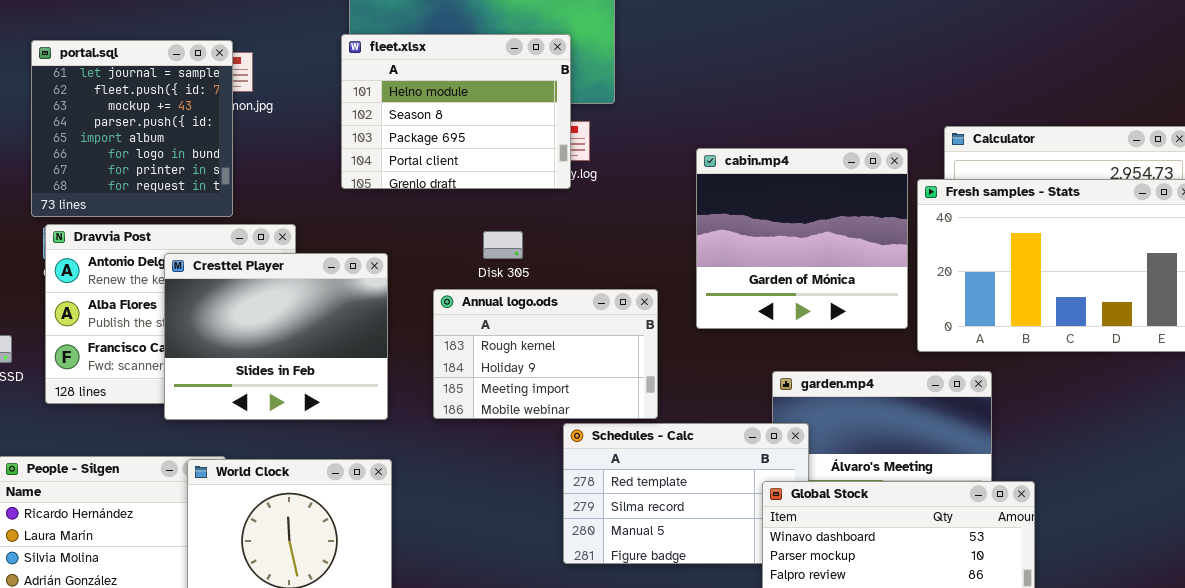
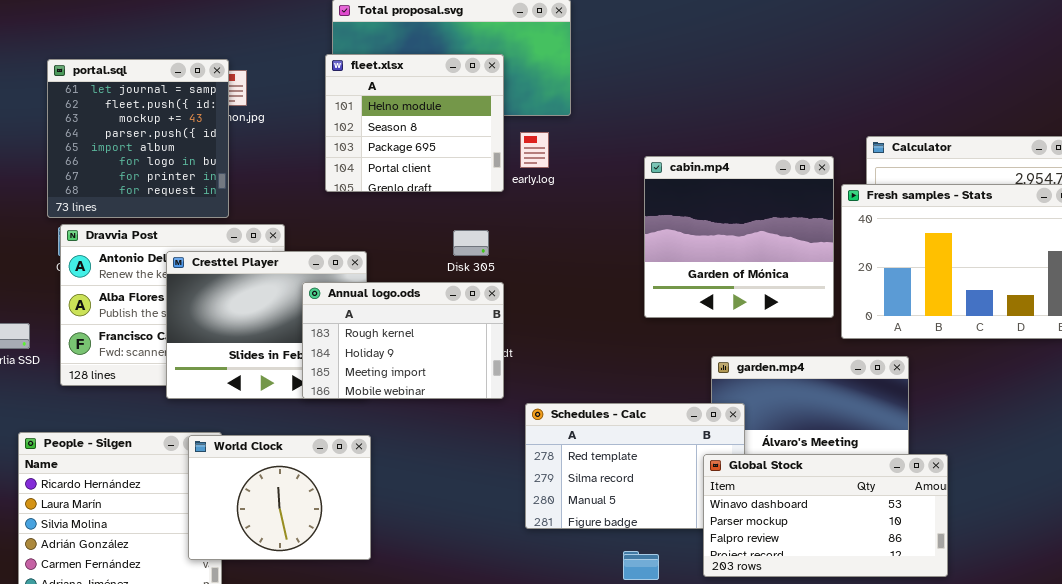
fleet.xlsx: [341,34,571,189] -> [325,54,504,192], resized
Annual logo.ods: [433,289,658,419] -> [302,282,504,399], moved

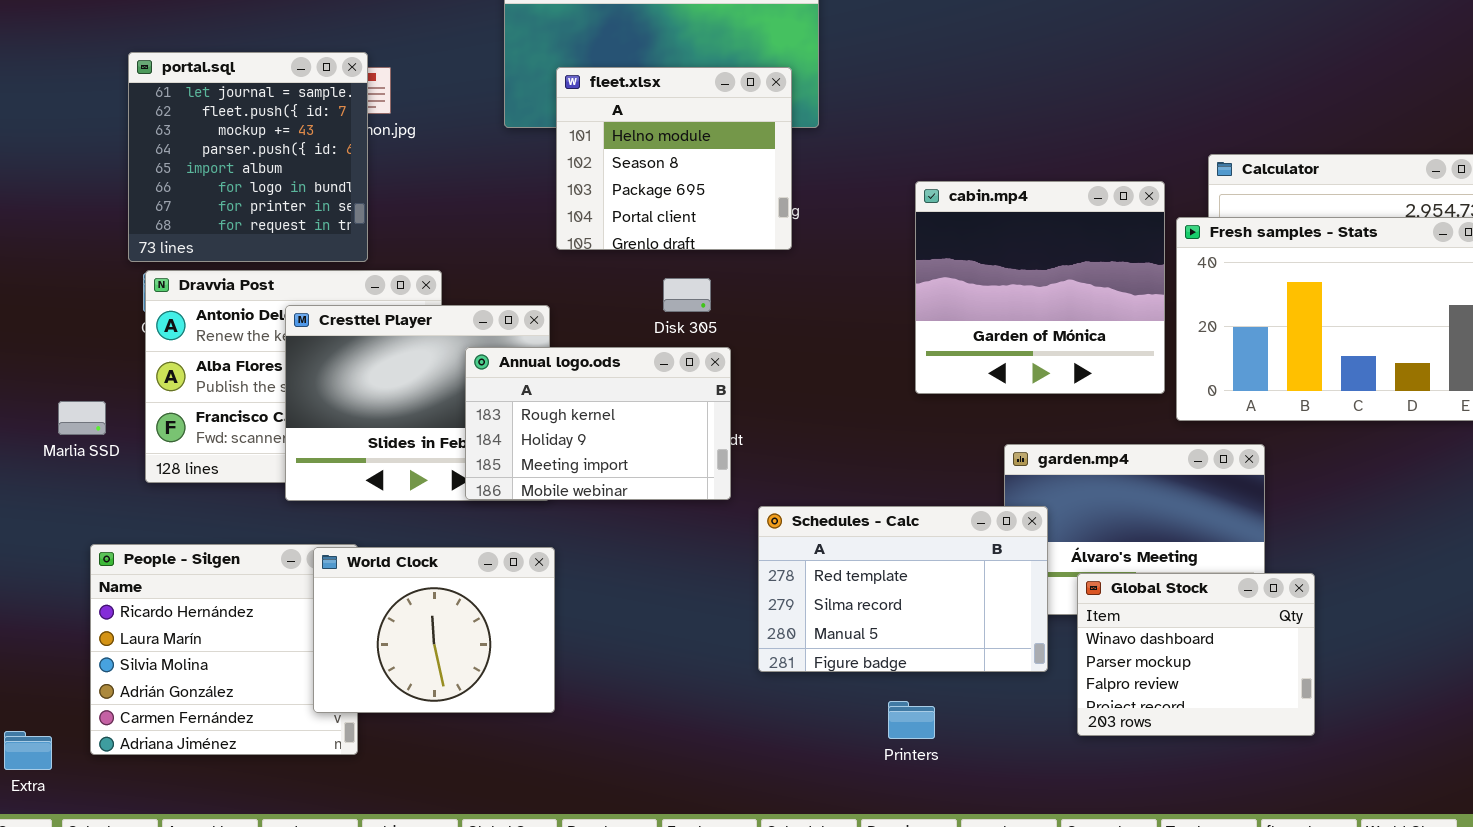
fleet.xlsx: [325,54,504,192] -> [556,67,792,250], moved
Global Stock: [703,454,948,577] -> [1077,573,1315,736], resized

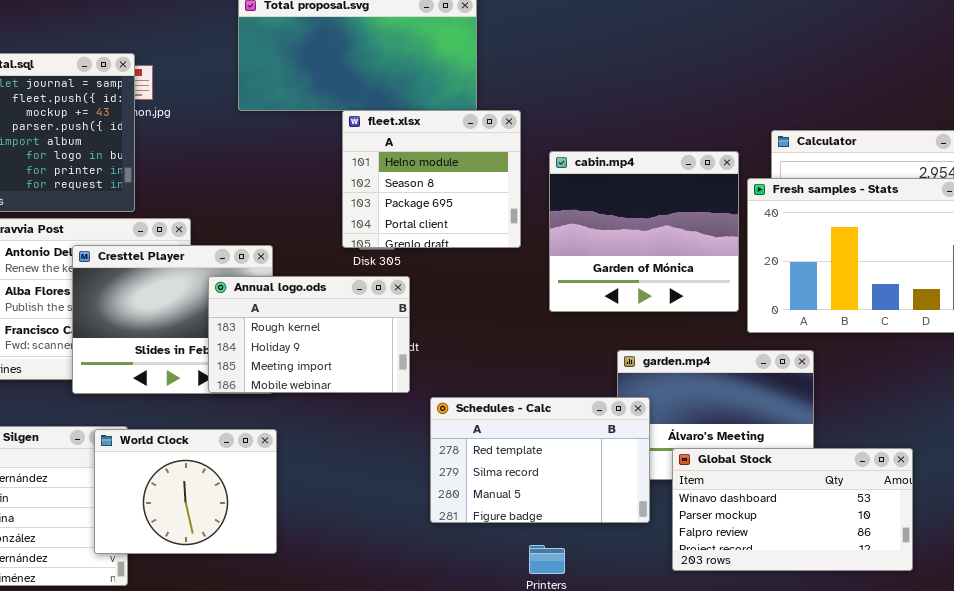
fleet.xlsx: [556,67,792,250] -> [342,110,521,248], moved
Global Stock: [1077,573,1315,736] -> [672,448,913,571], resized

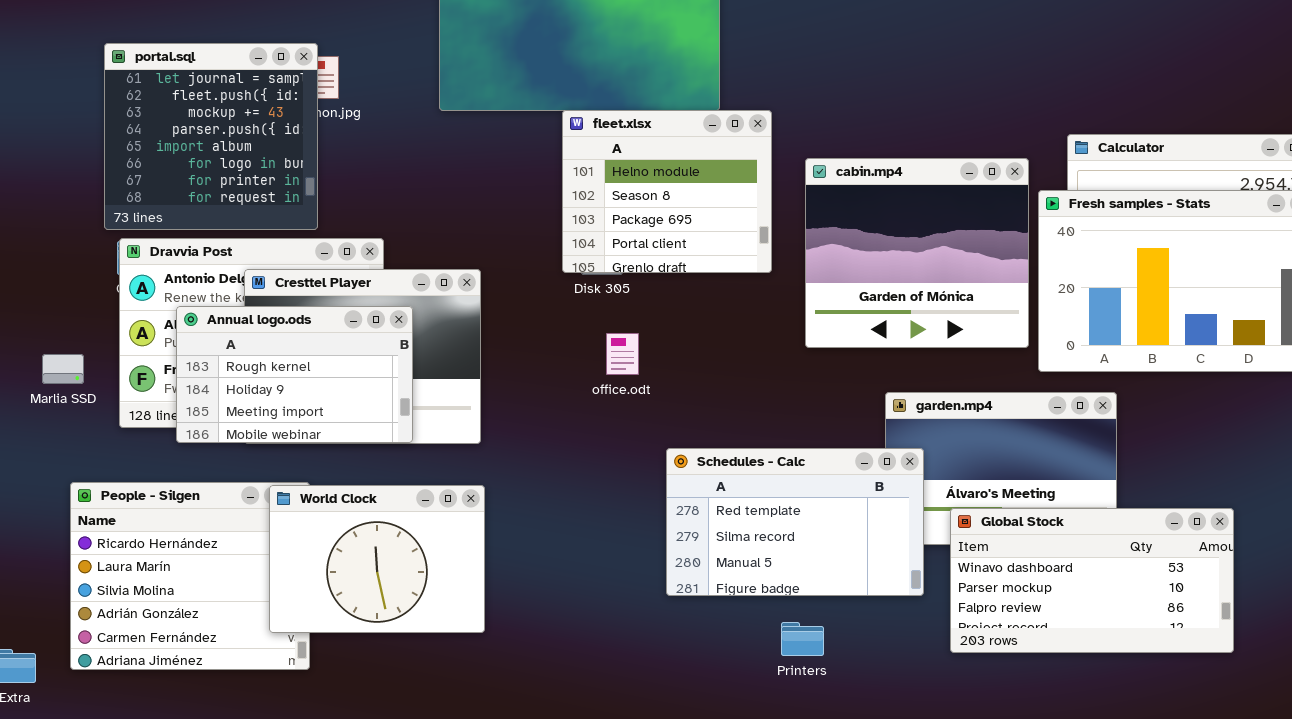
Annual logo.ods: [208,276,410,393] -> [176,306,413,443], moved

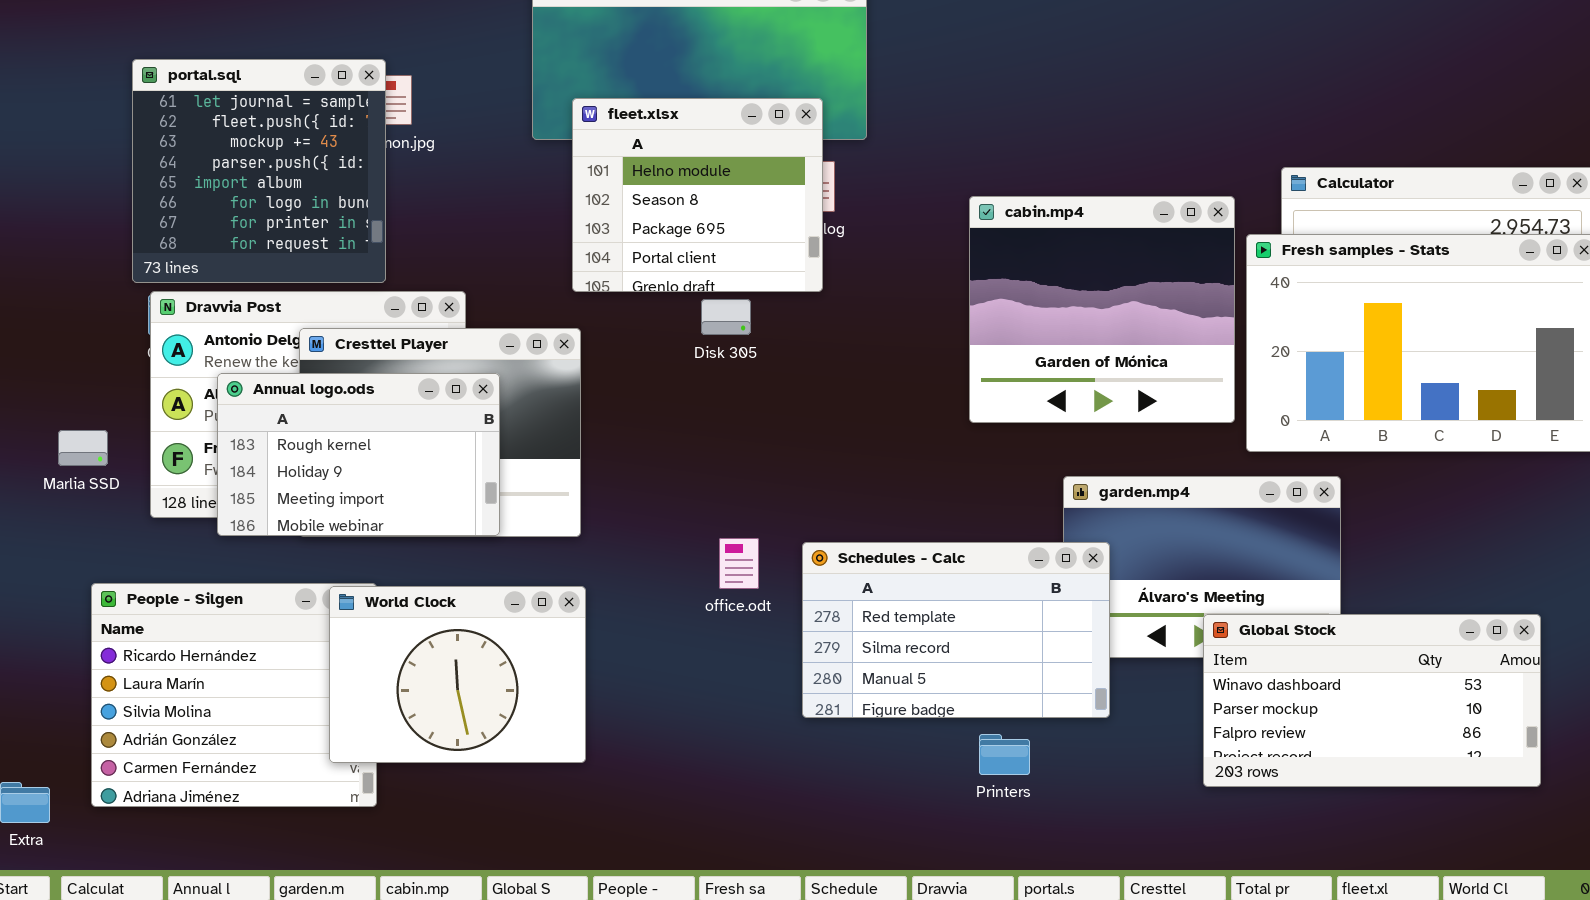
fleet.xlsx: [562,110,772,273] -> [572,98,823,292], moved
office.odt: [606,333,639,375] -> [719,538,759,589], moved
Global Stock: [950,508,1234,653] -> [1203,614,1541,787], moved
Printers: [781,622,824,656] -> [979,734,1030,775], moved

